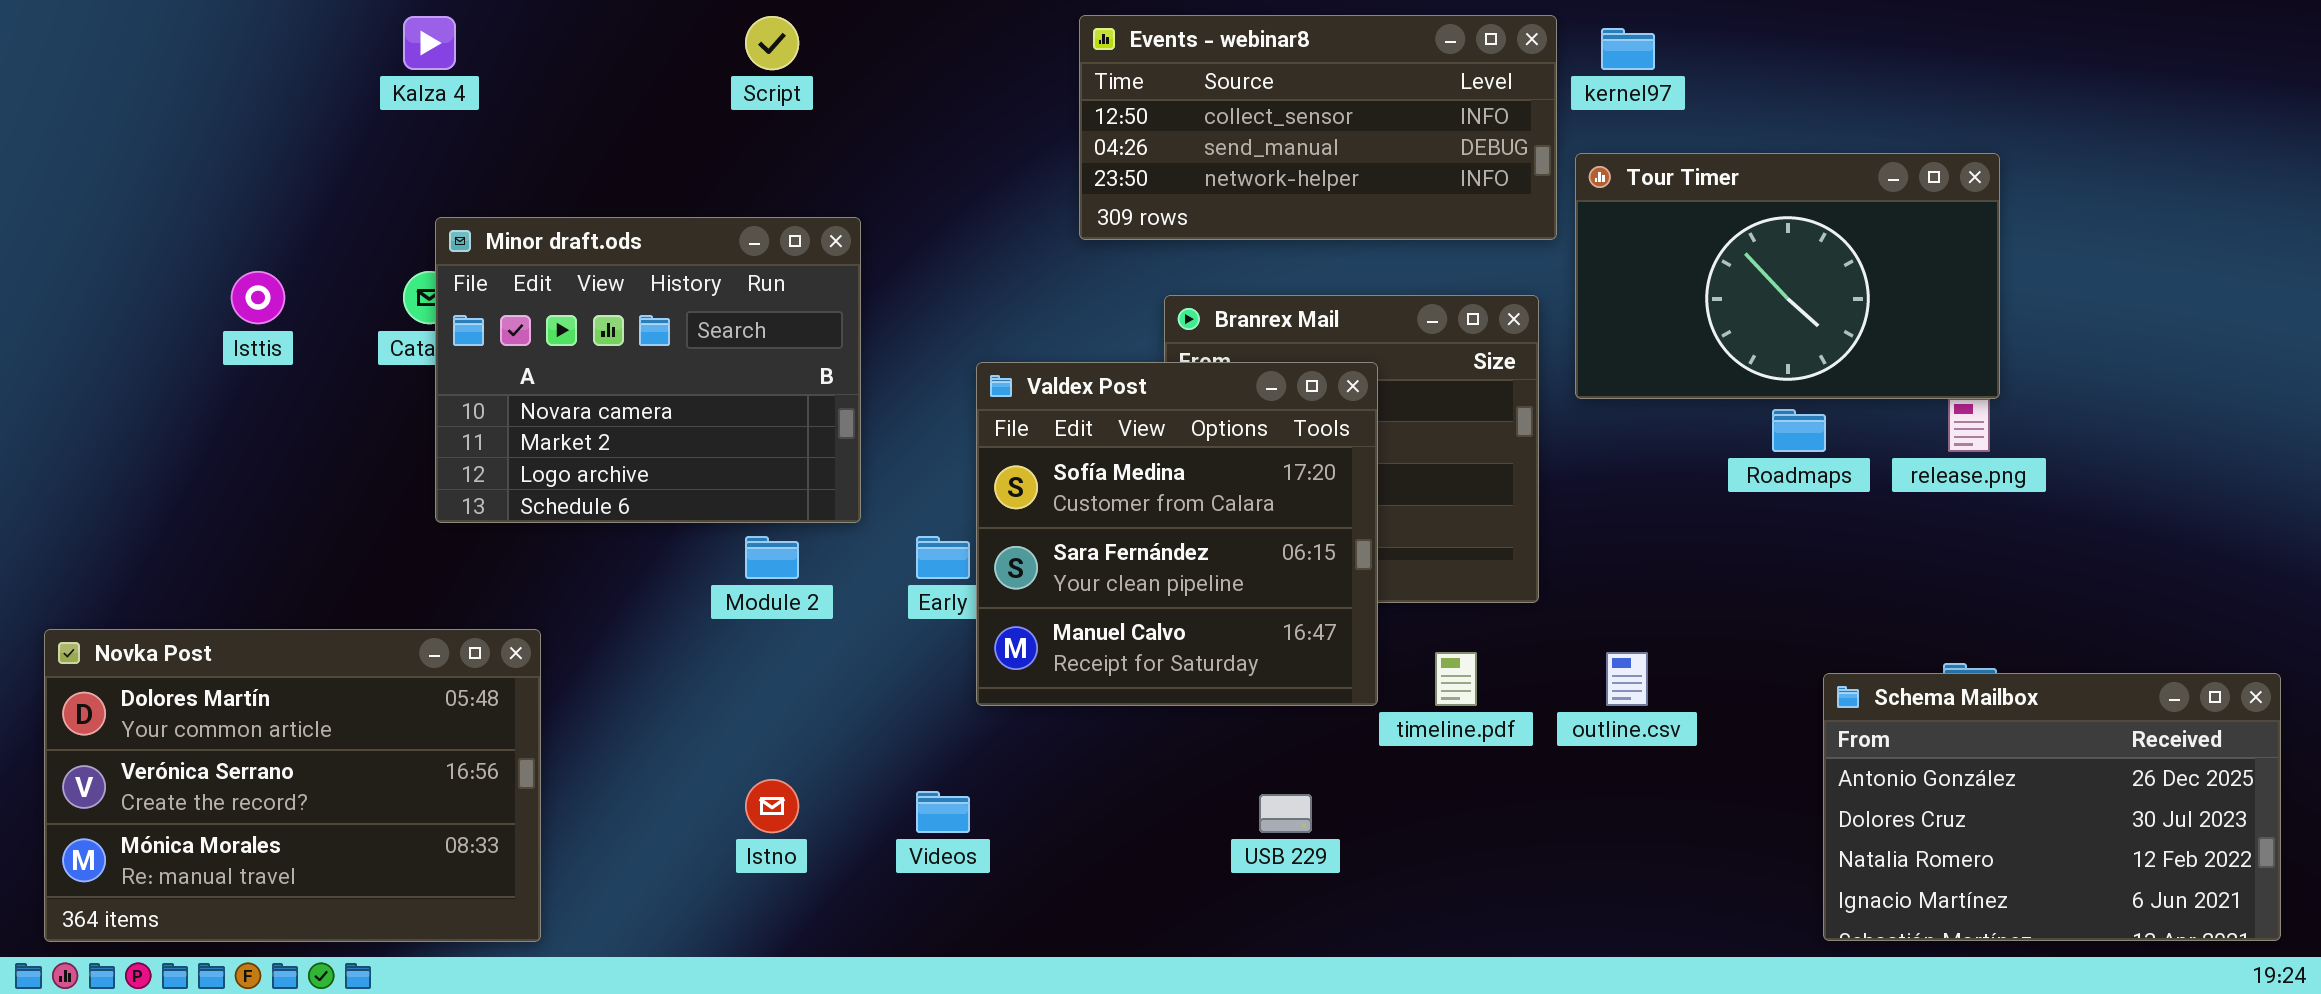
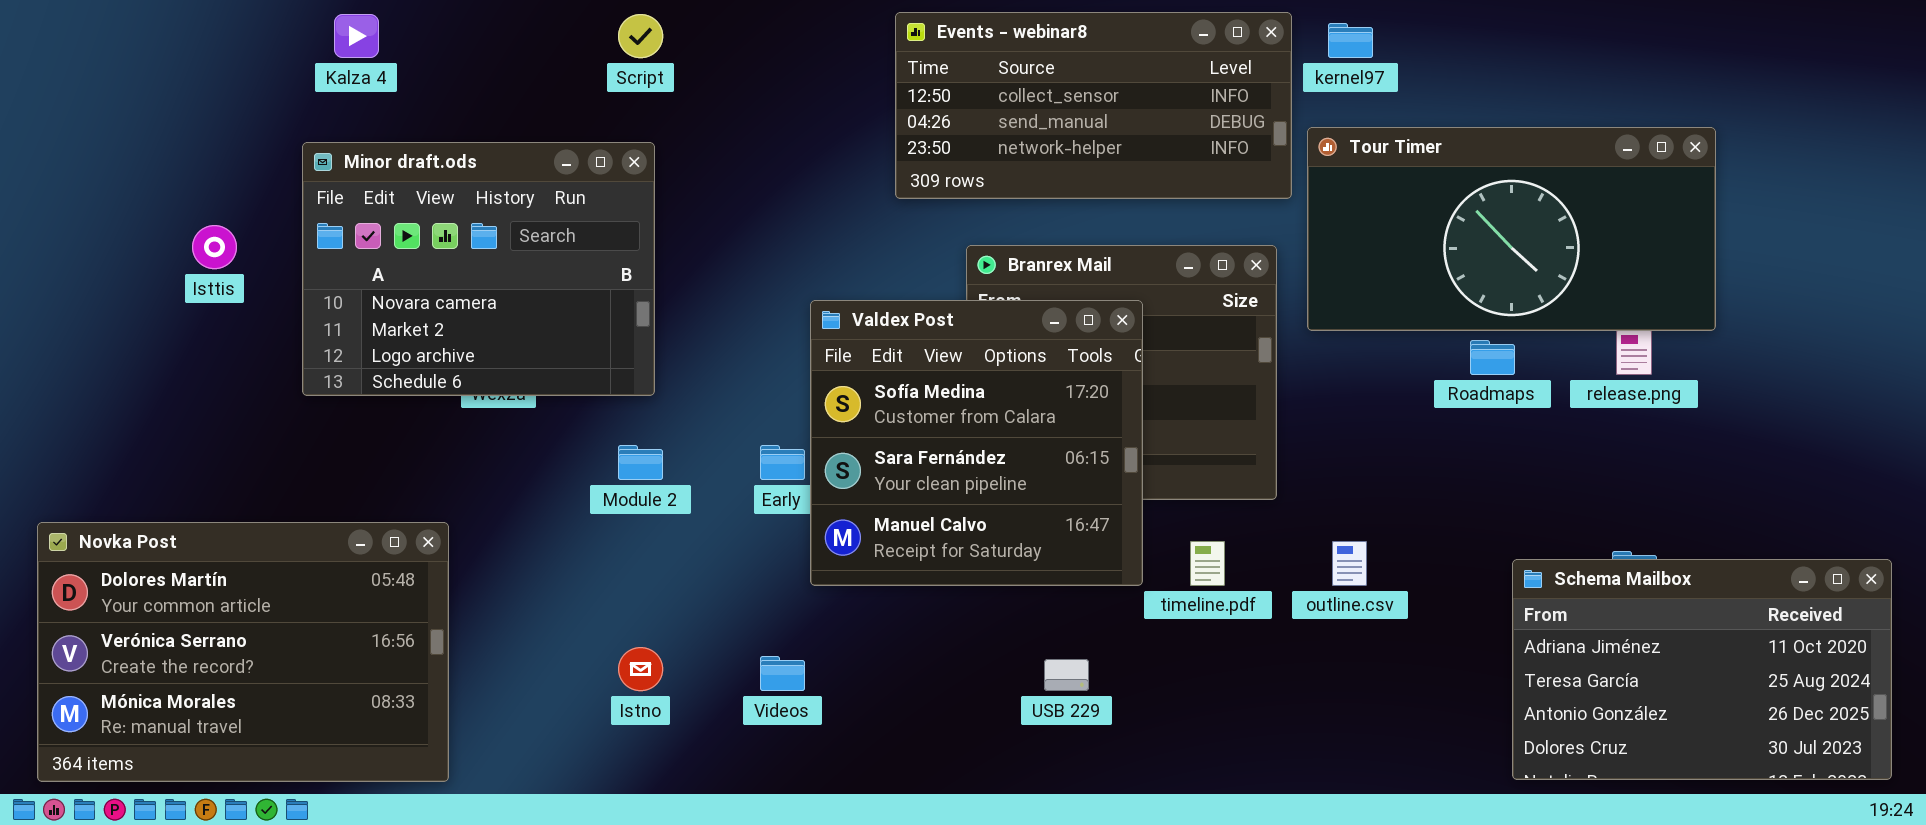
Tour Timer: [1575,153,2000,399] -> [1307,127,1716,331], resized
Minor draft.ods: [435,217,861,523] -> [302,142,655,396], moved
Schema Mailbox: [1823,673,2281,941] -> [1512,559,1892,780], scrolled up 2 rows

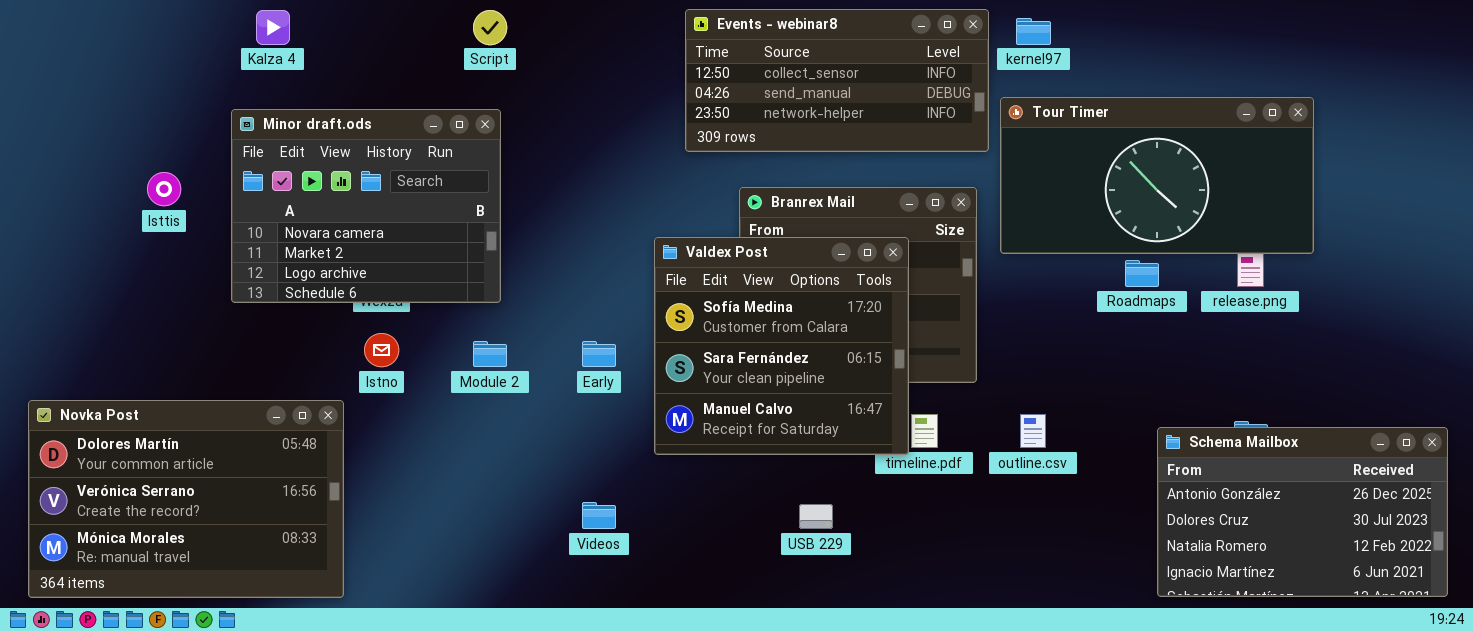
Valdex Post: [810,300,1143,586] -> [654,237,909,455], moved
Schema Mailbox: [1512,559,1892,780] -> [1157,427,1448,597], scrolled down 2 rows
Istno: [618,647,663,691] -> [364,333,399,367], moved

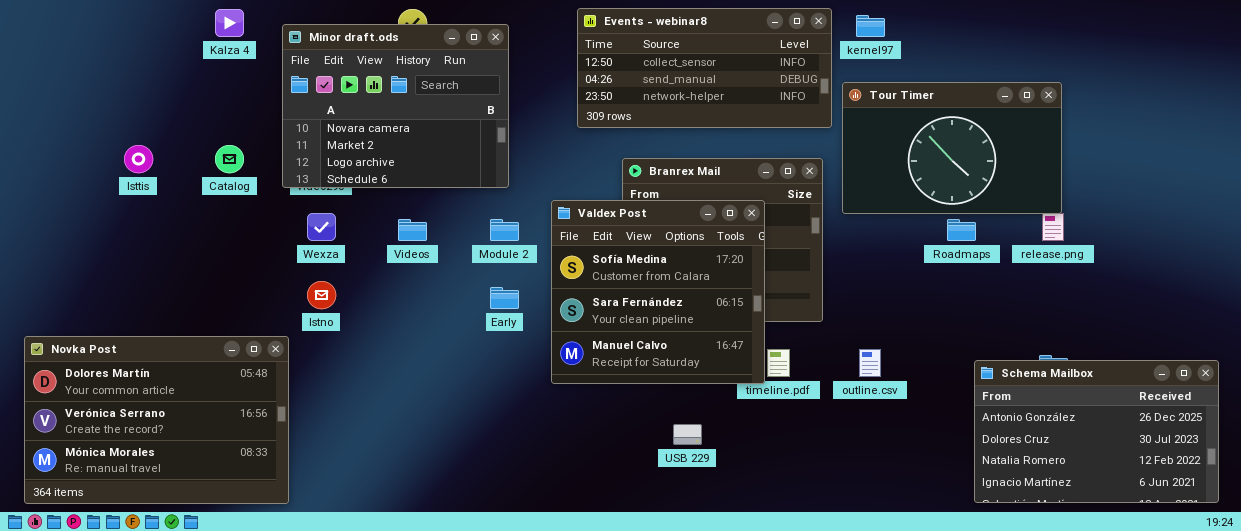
Tour Timer: [1000,97,1314,254] -> [842,82,1062,214], resized
Minor draft.ods: [231,109,501,303] -> [282,24,509,188], moved
Module 2: [473,341,507,367] -> [490,219,519,241], moved
Videos: [582,502,616,529] -> [398,219,427,241], moved

